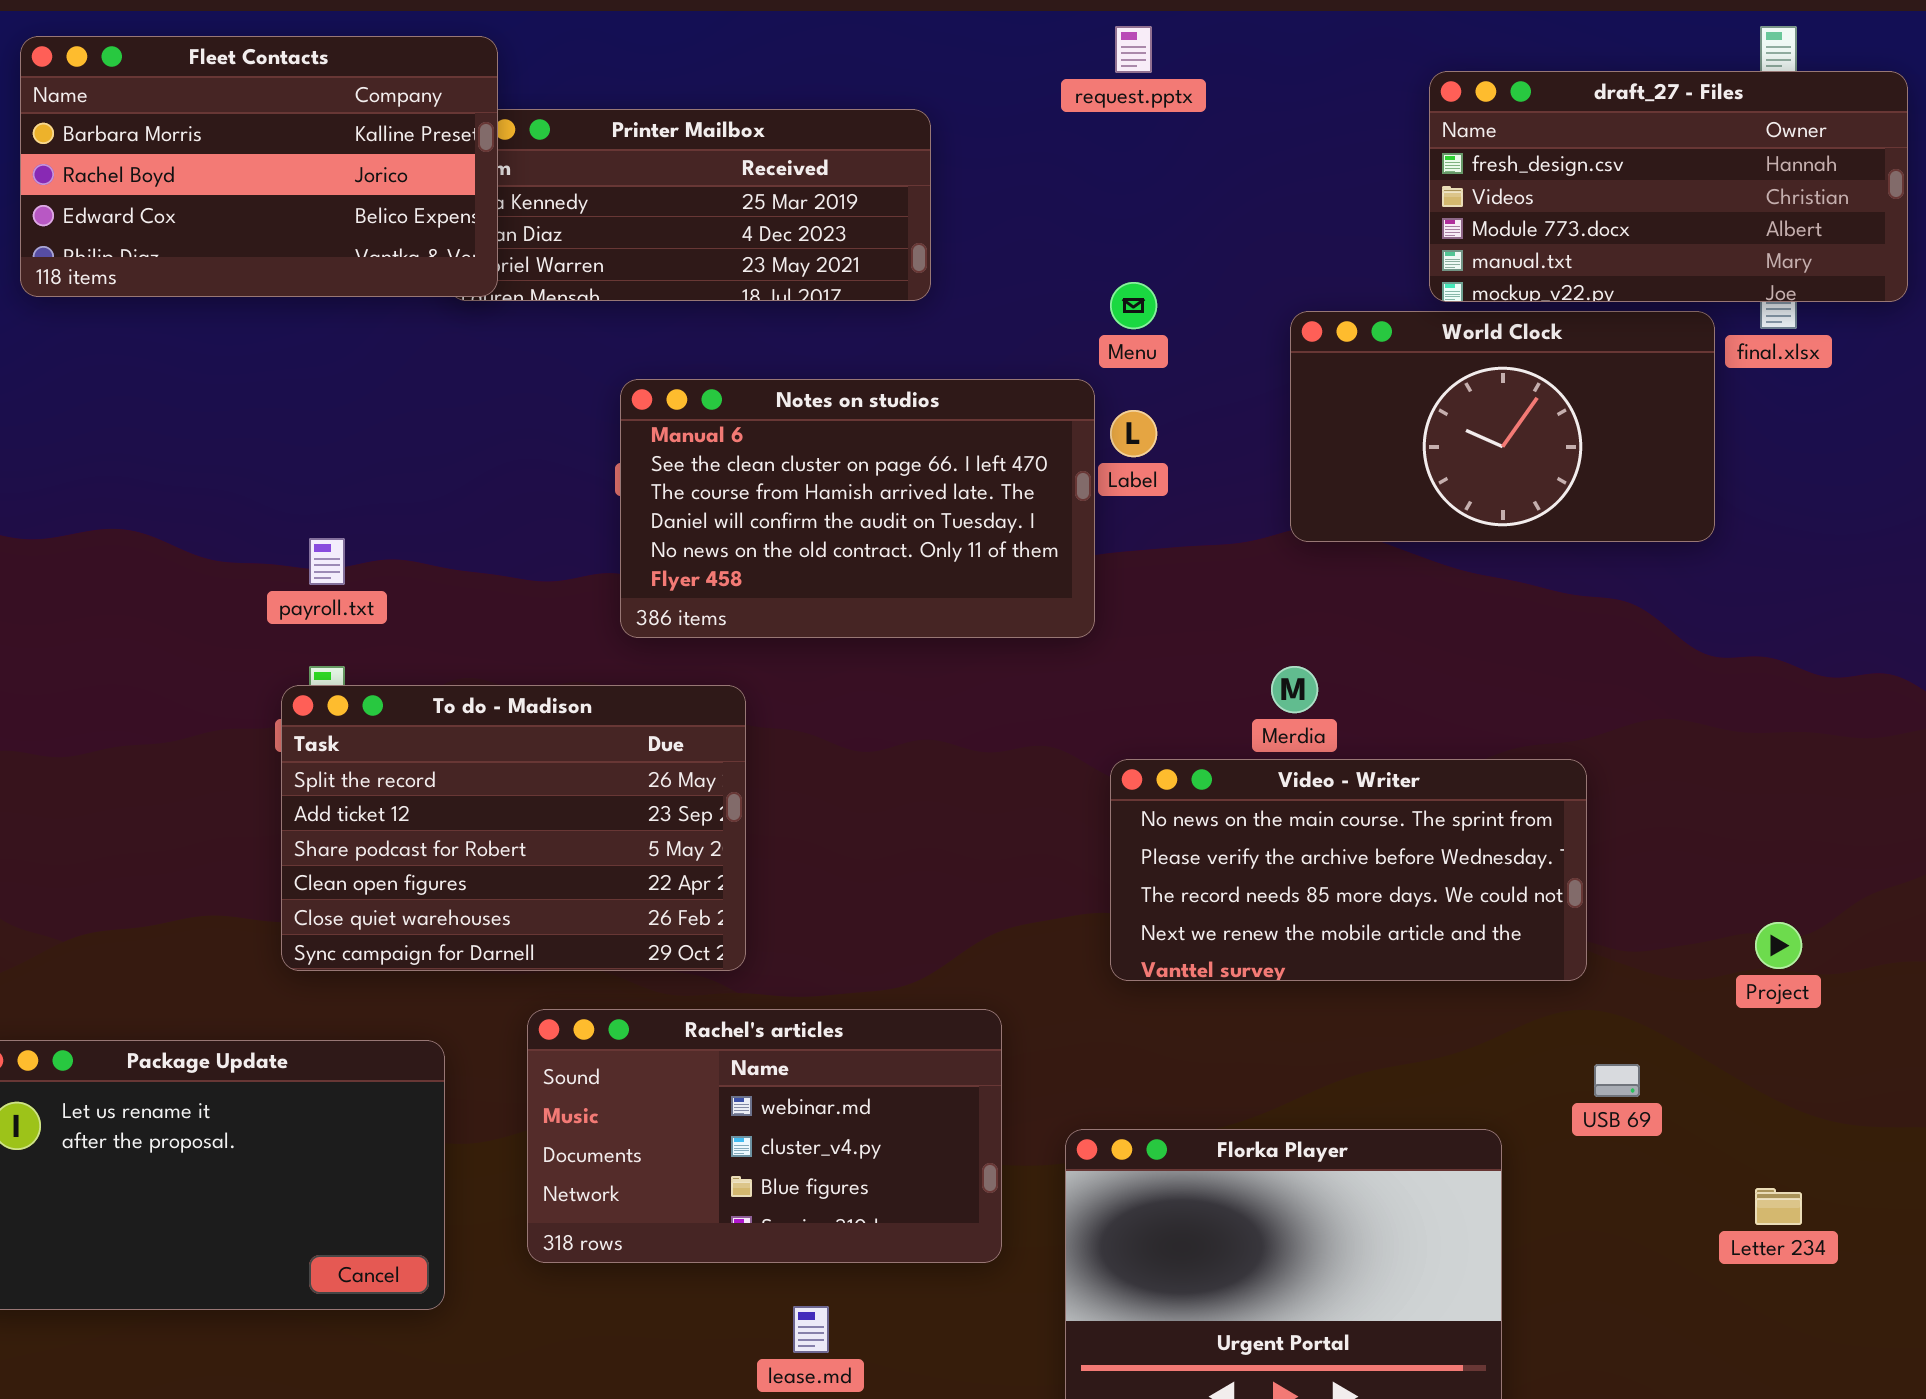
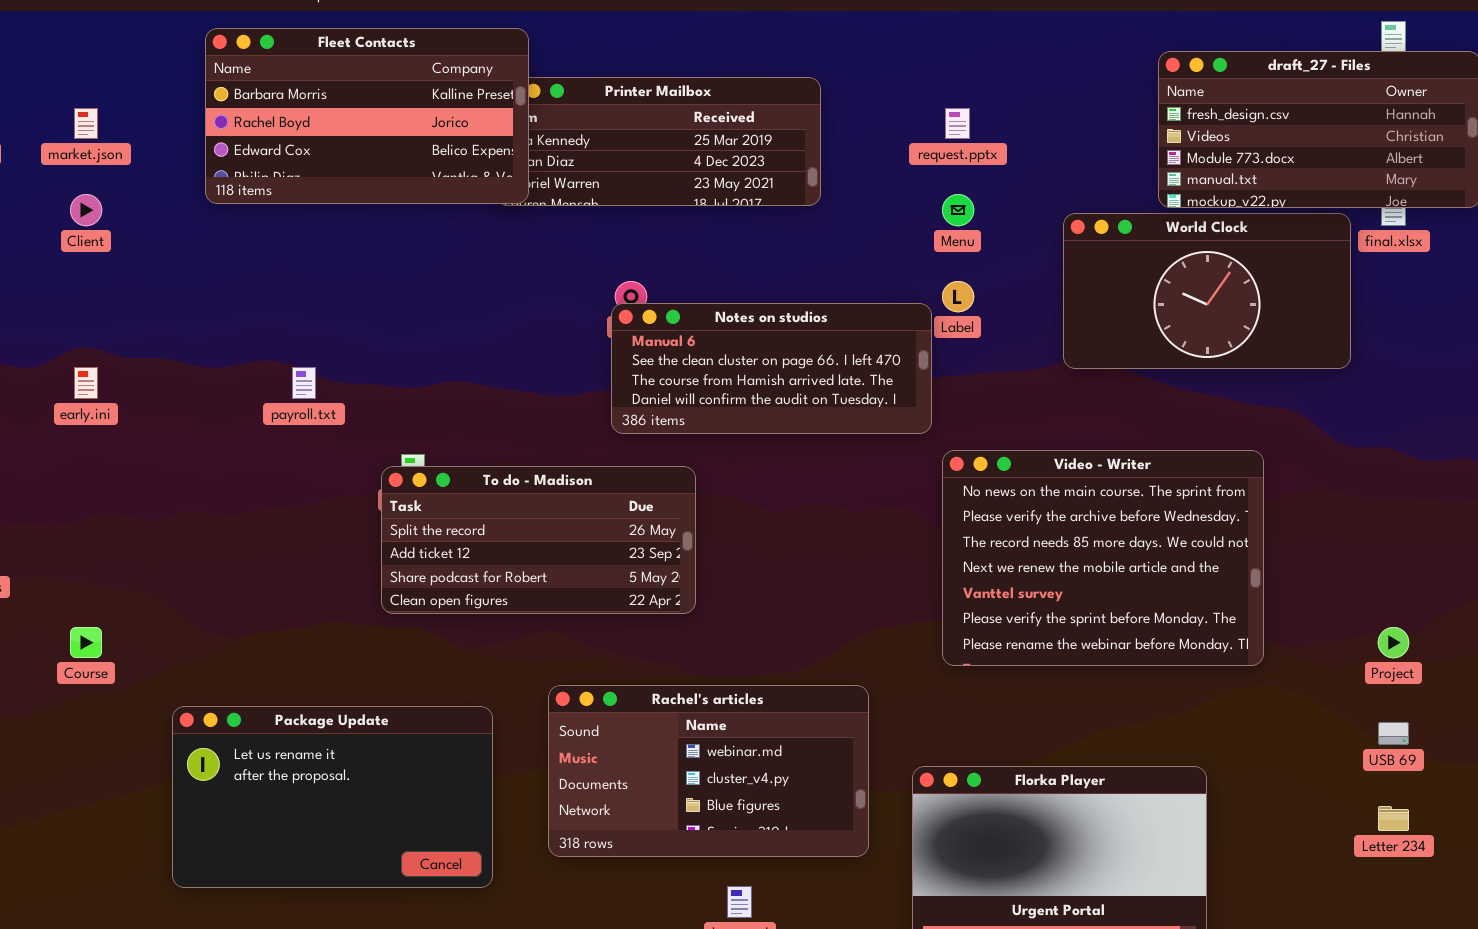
request.pptx: [1115,26,1152,73] -> [945,108,970,139], moved
Notes on studios: [620,379,1095,638] -> [611,303,932,434], resized
payroll.txt: [309,538,345,585] -> [292,367,316,399], moved
To do - Madison: [281,685,746,971] -> [381,466,696,614], resized
Video - Writer: [1110,759,1587,981] -> [942,450,1264,666], resized
USB 69: [1594,1064,1640,1097] -> [1378,722,1409,745], moved

